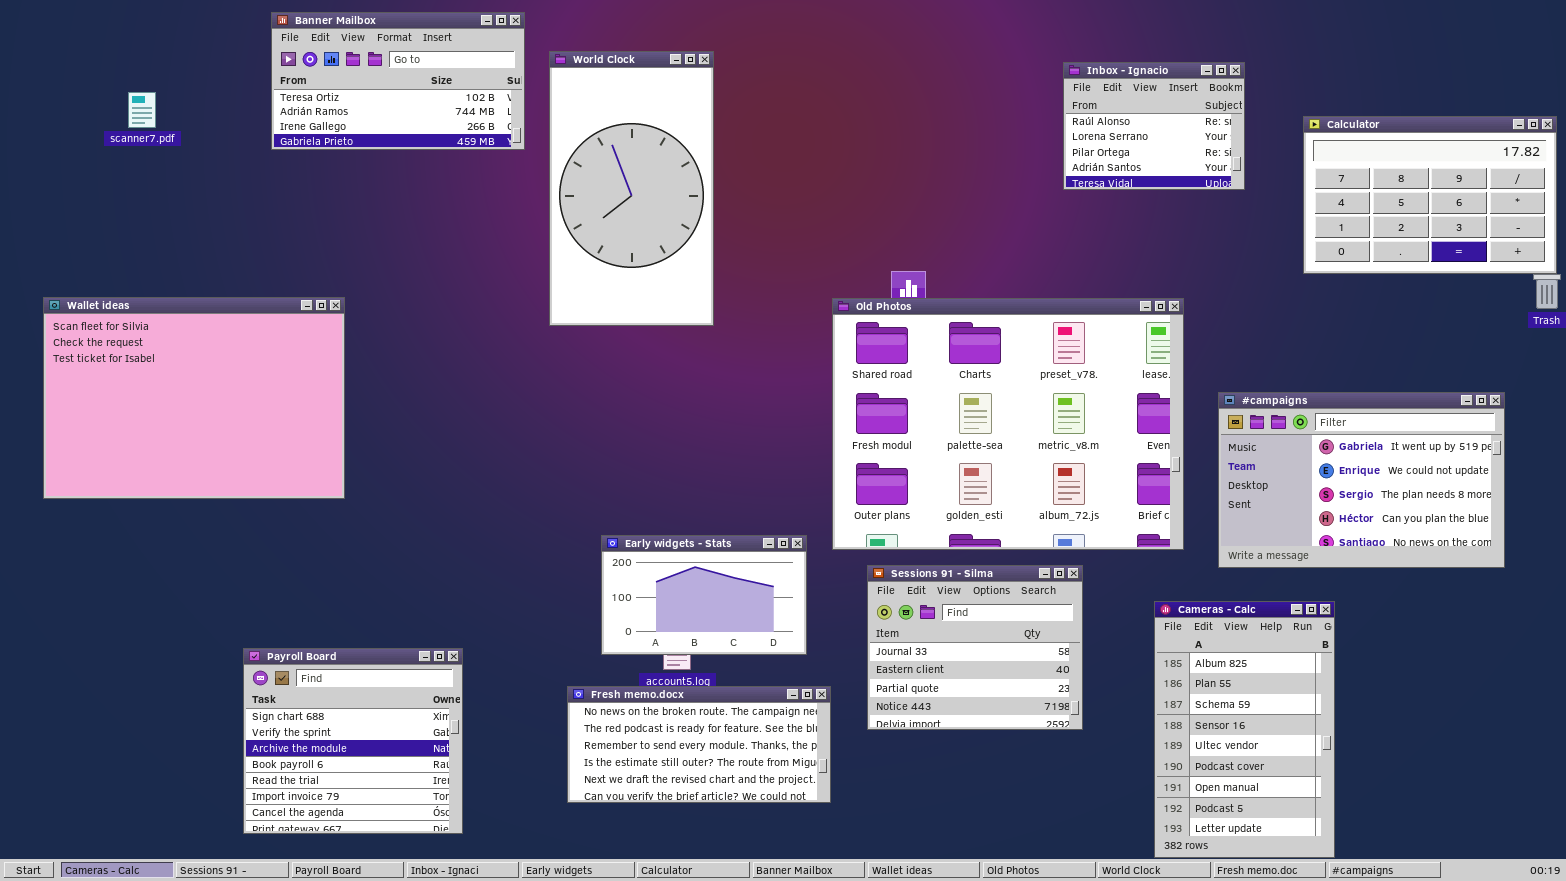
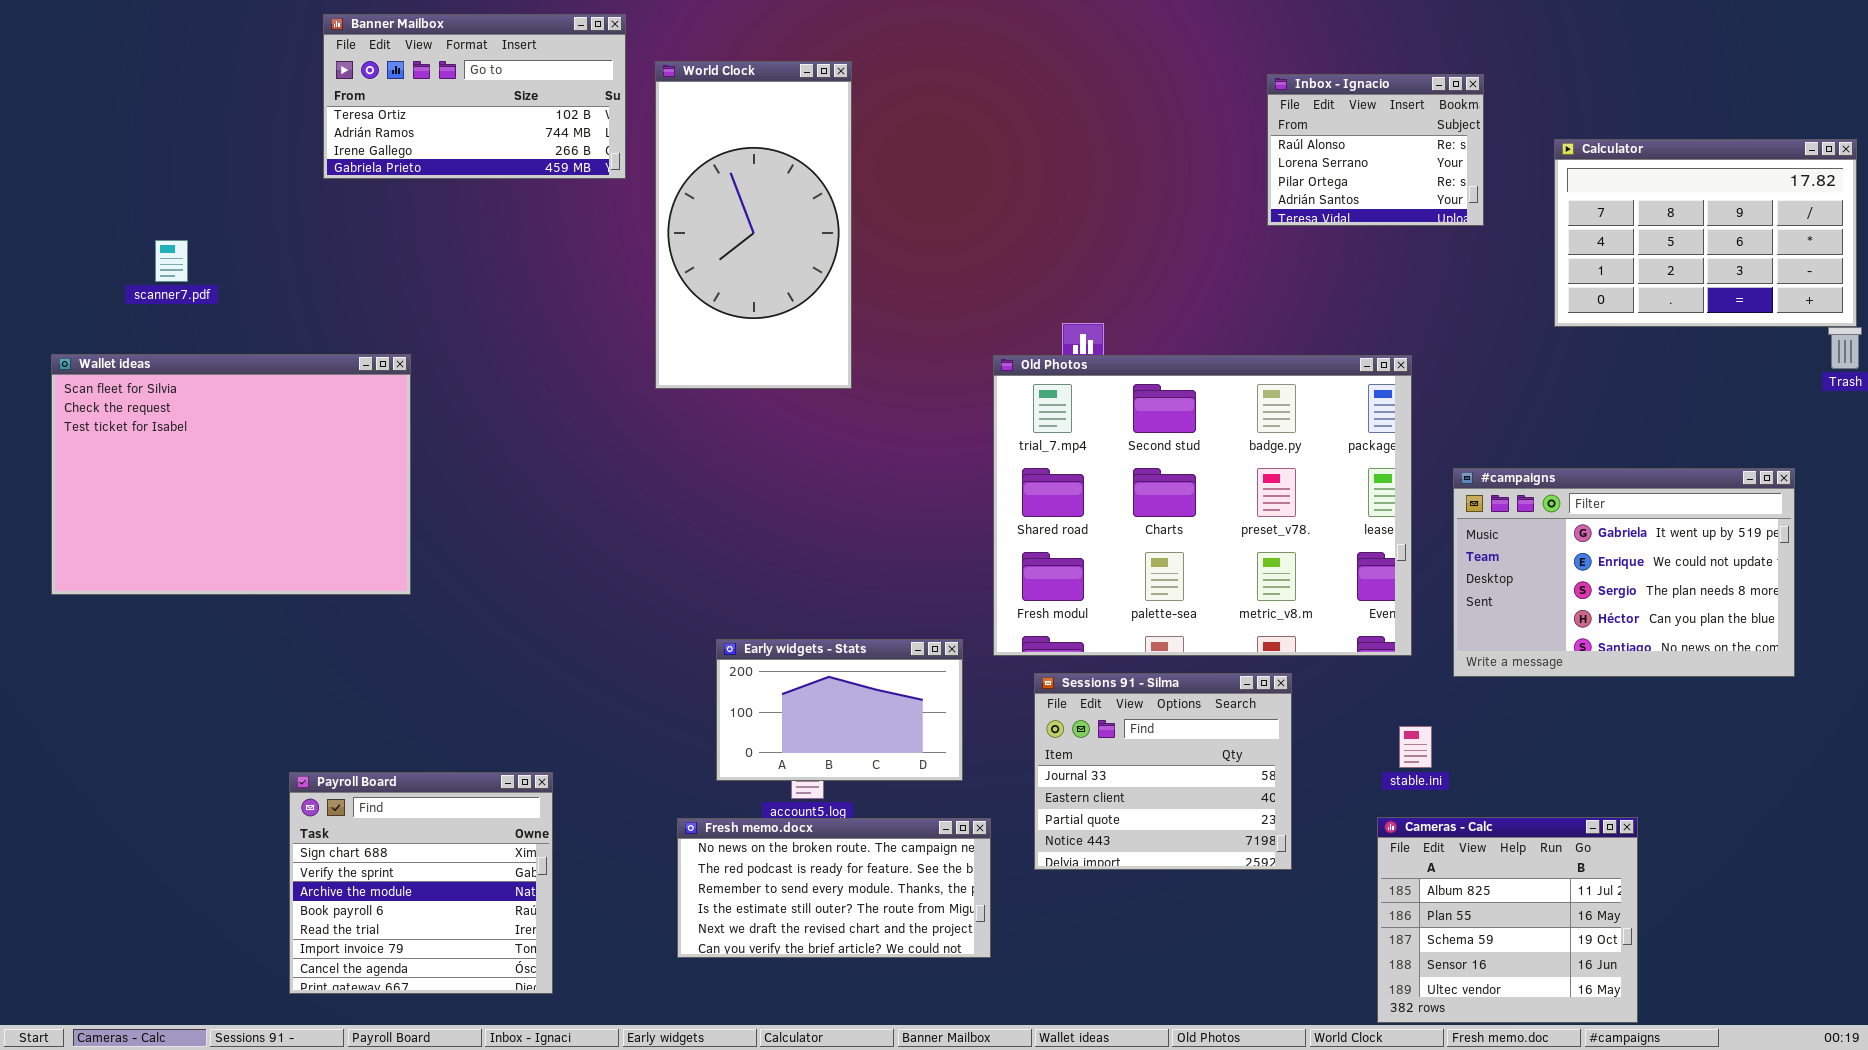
scanner7.pdf: [128,92,156,128] -> [155,240,188,282], moved
Old Photos: [832,298,1184,550] -> [993,355,1412,656], scrolled up 1 row
Cameras - Calc: [1154,601,1335,858] -> [1377,817,1638,1023], resized

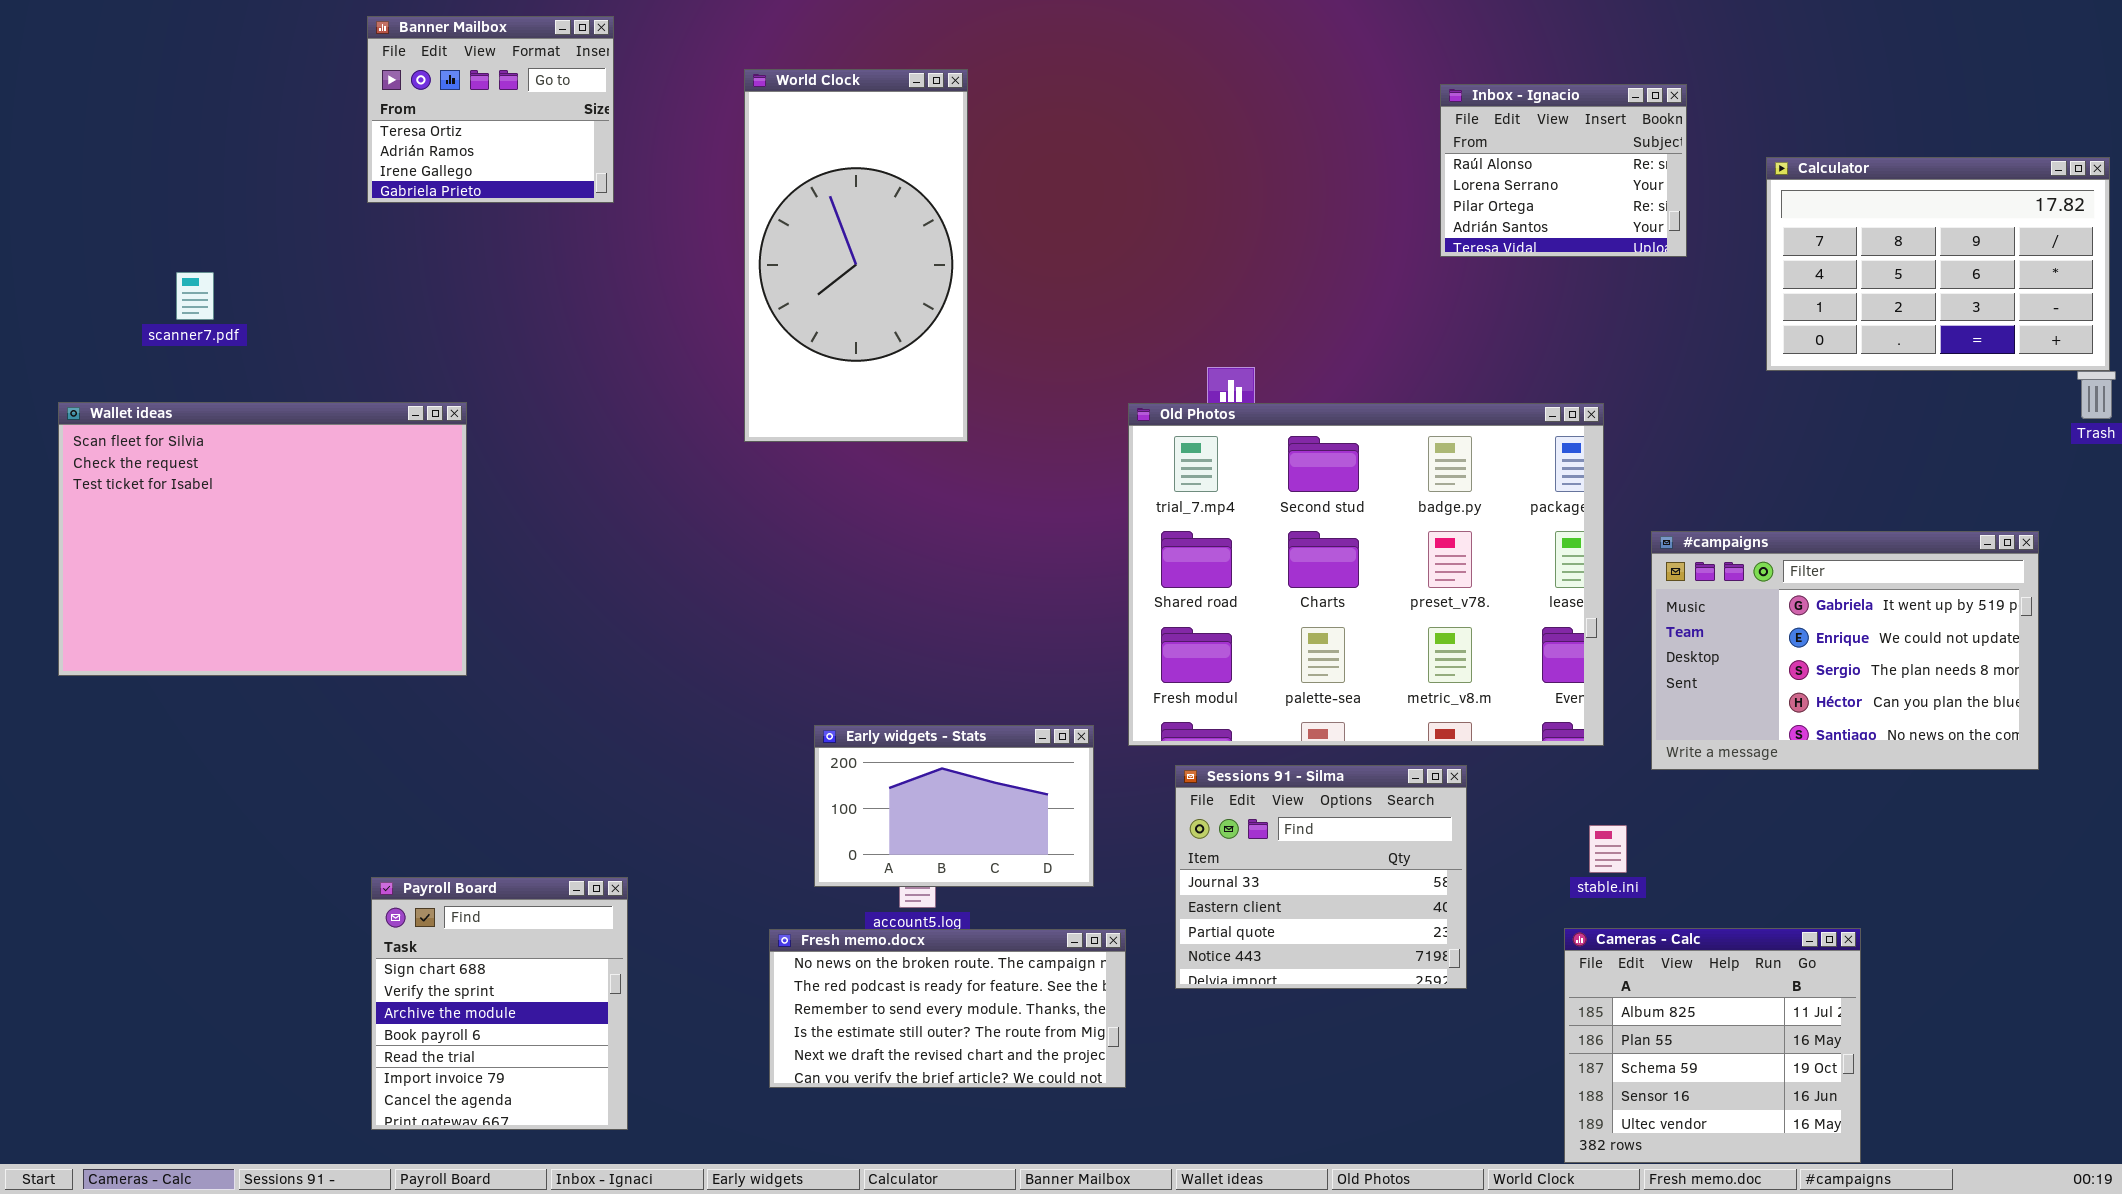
Banner Mailbox: [323,14,626,179] -> [367,16,614,203], resized
Payroll Board: [289,772,553,994] -> [371,877,628,1130], resized

